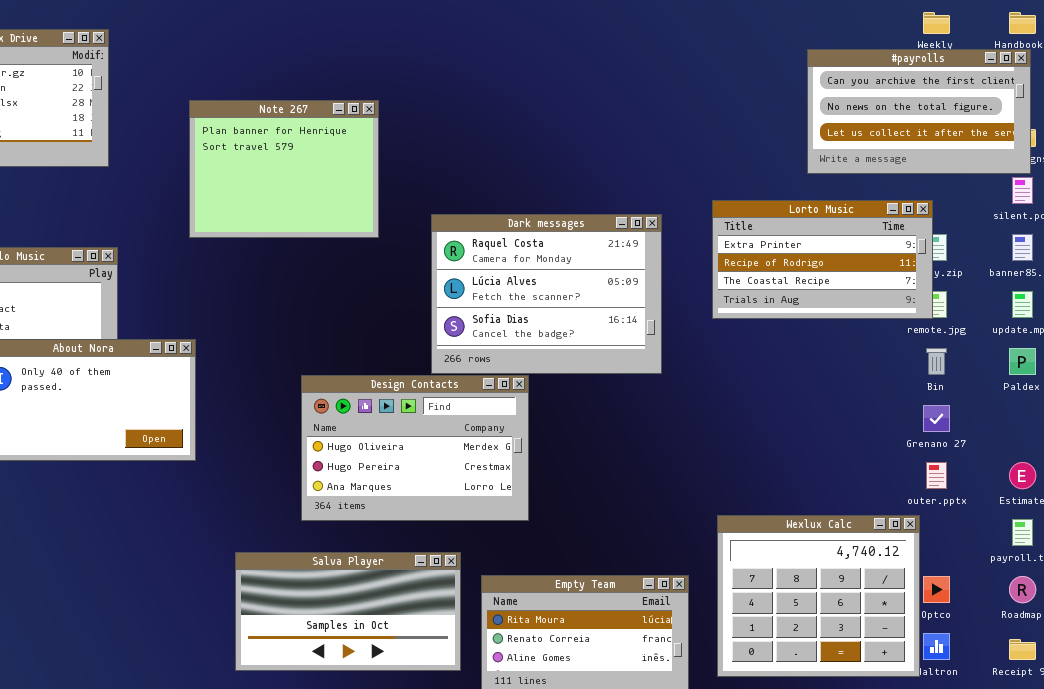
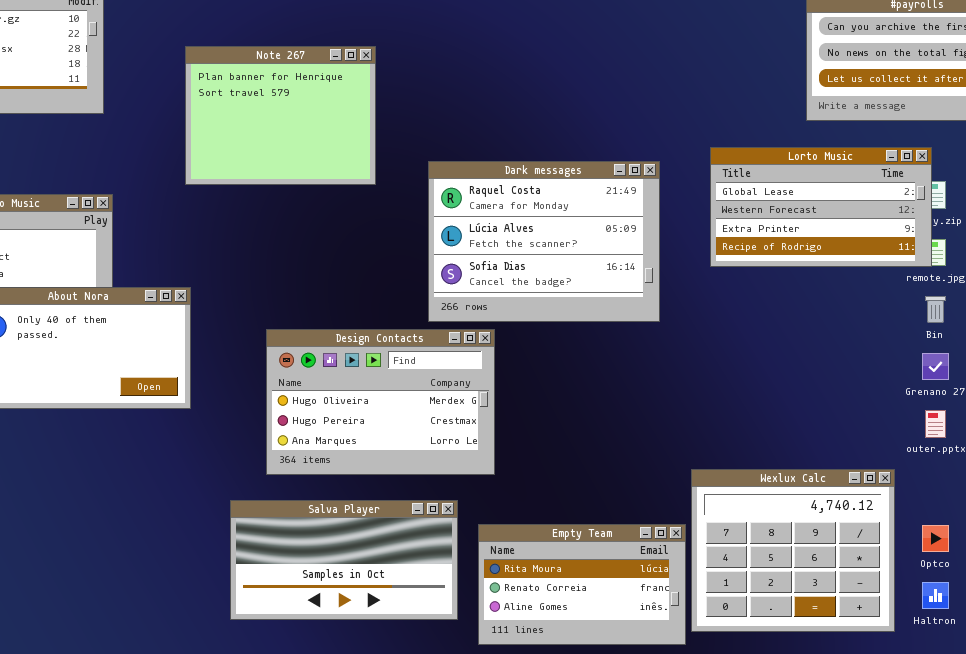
Lorto Music: [712,200,933,319] -> [710,147,932,267], scrolled up 2 rows
Design Contacts: [301,375,529,521] -> [266,329,495,475], moved
Wexlux Calc: [717,515,920,677] -> [691,469,895,632], moved

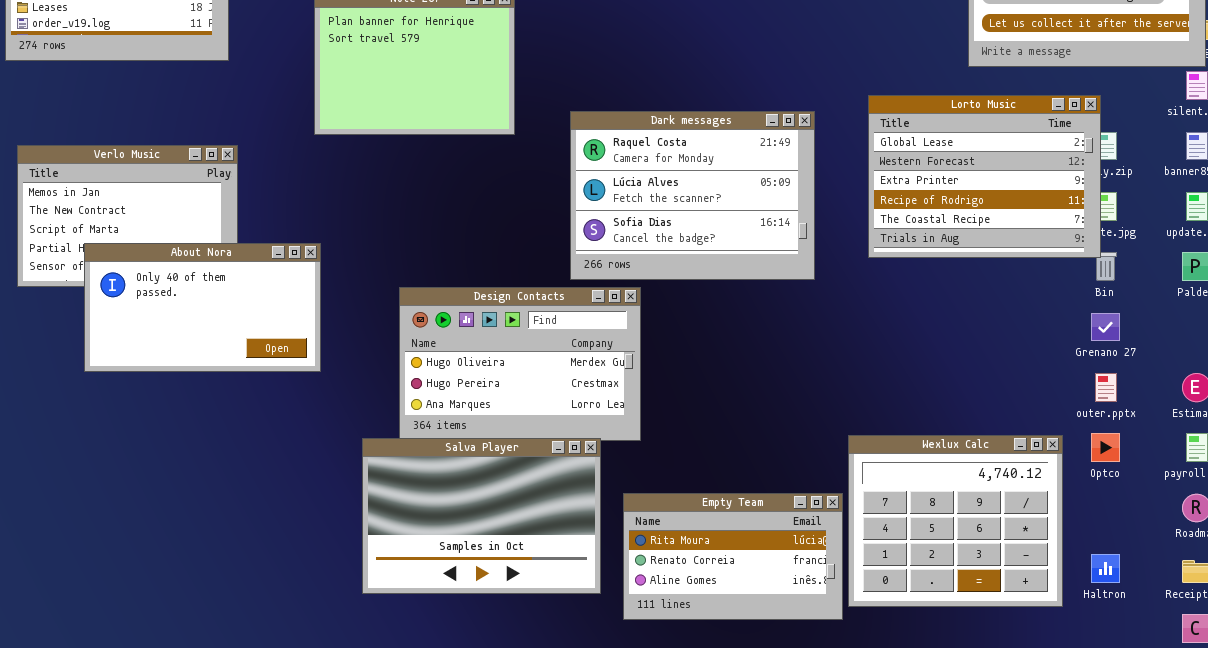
Lorto Music: [710,147,932,267] -> [868,95,1101,258], resized
Salva Player: [230,500,458,620] -> [362,438,601,594], resized
Optco: [922,525,949,552] -> [1091,433,1120,462], moved

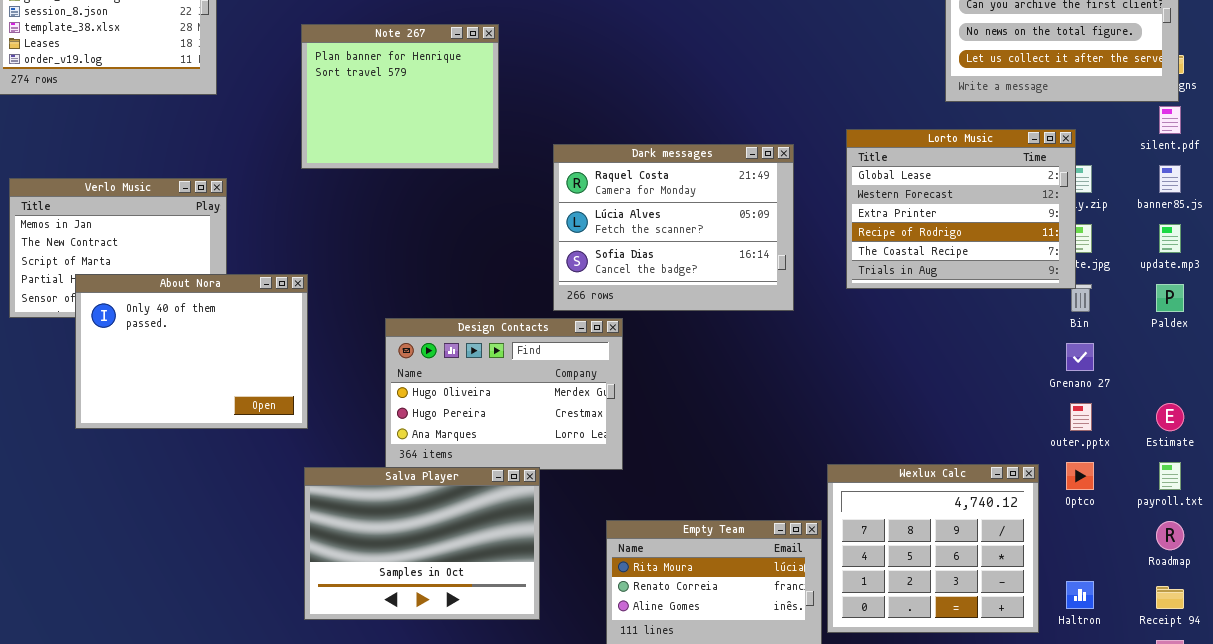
About Nora: [84,243,321,372] -> [75,274,308,429], resized
Salva Player: [362,438,601,594] -> [304,467,540,620], moved

